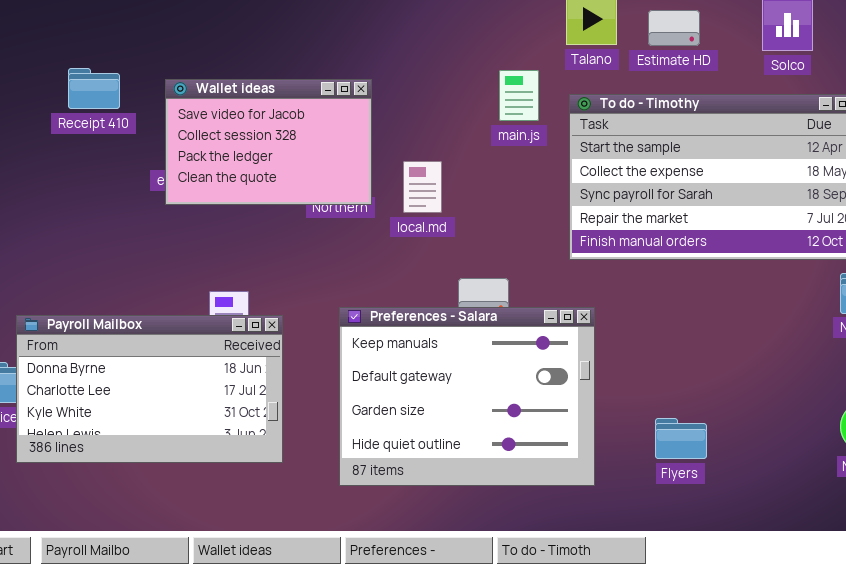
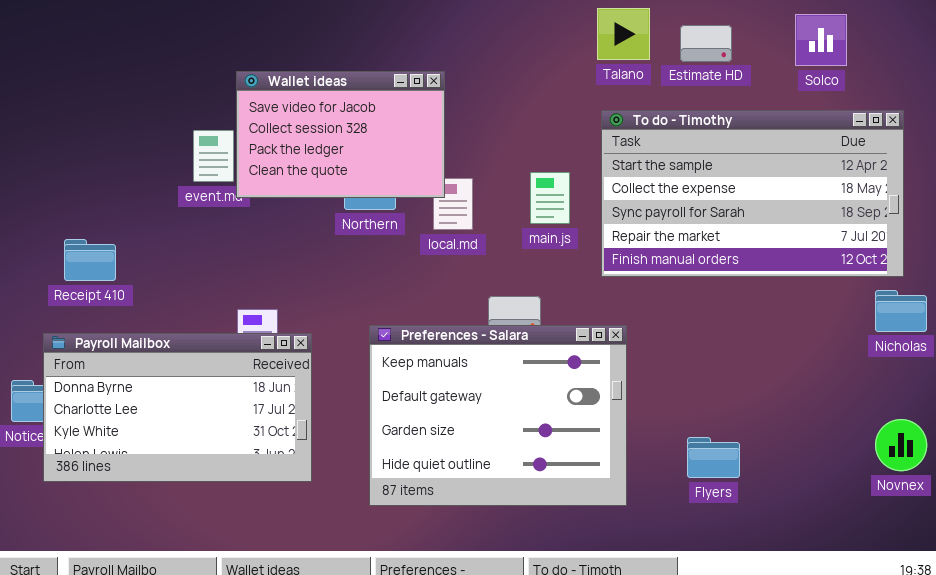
Receipt 410: [68,68,120,109] -> [64,239,116,281], moved
main.js: [499,70,539,121] -> [530,172,570,224], moved
Wallet ideas: [165,79,372,205] -> [236,71,445,198], moved

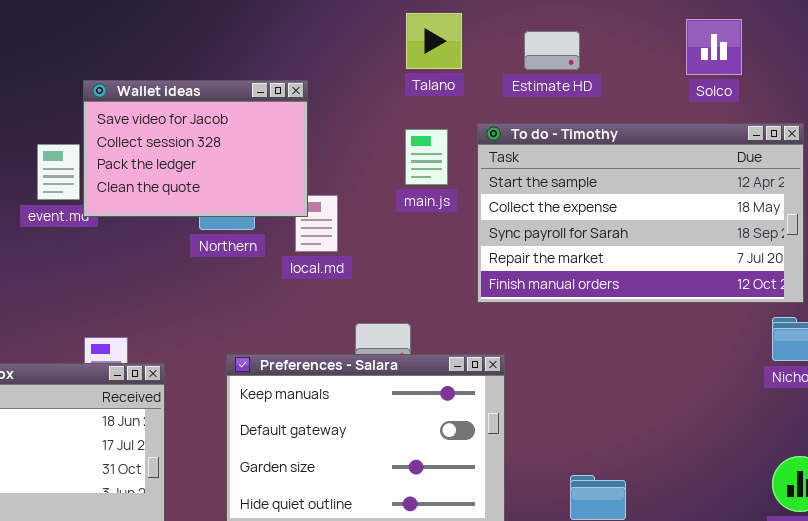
Talano: [597,8,650,60] -> [406,13,462,69], moved
Estimate HD: [680,25,732,62] -> [524,31,580,70], moved
main.js: [530,172,570,224] -> [405,129,448,185], moved

